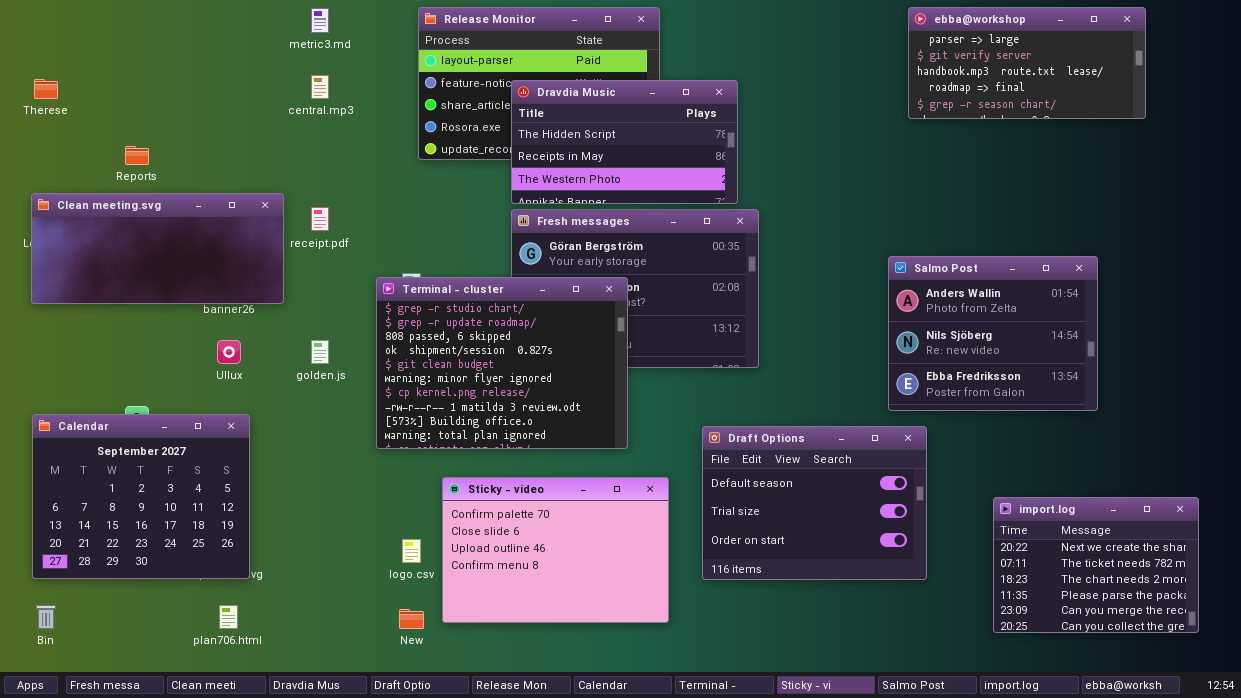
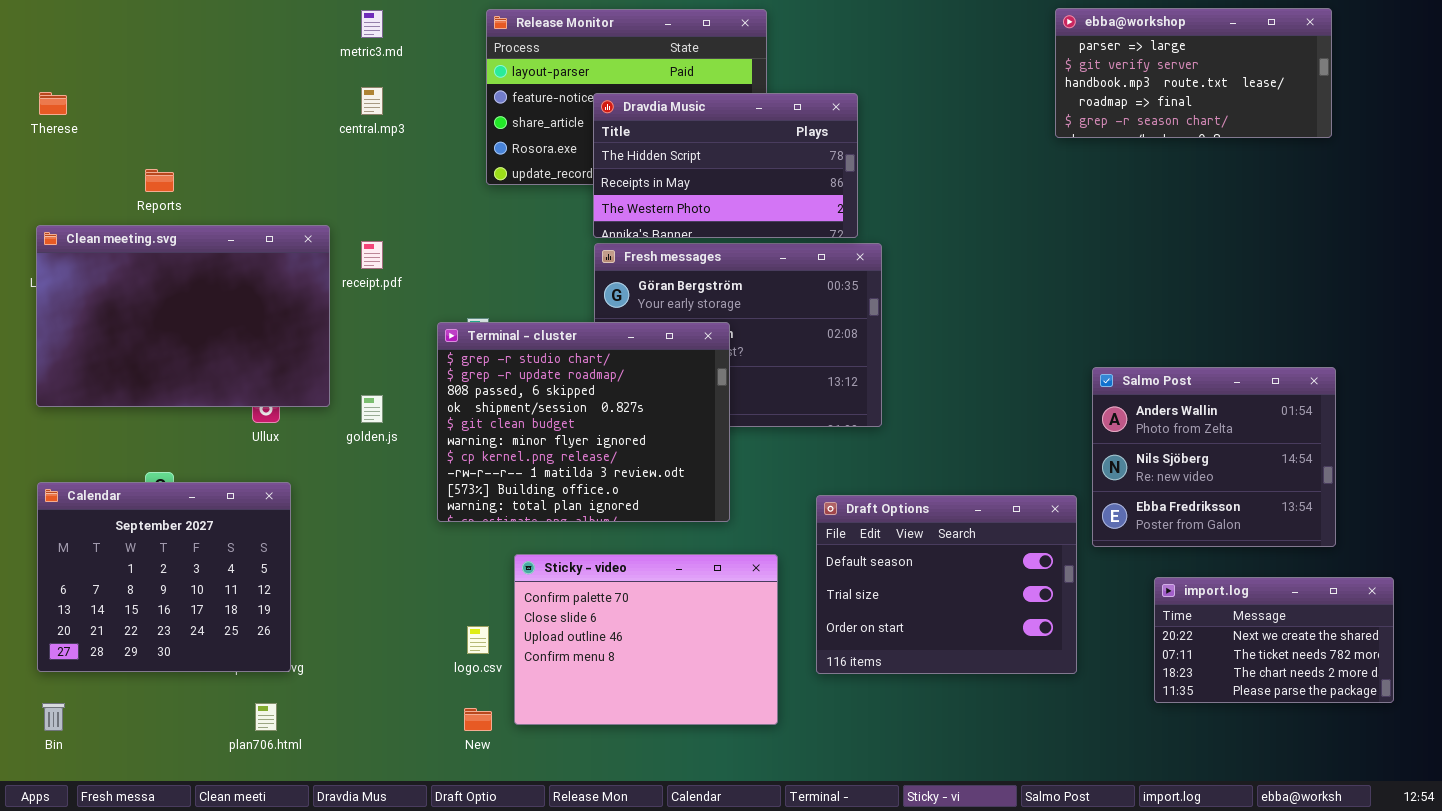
Clean meeting.svg: [31,193,284,304] -> [36,225,330,407], resized
Salmo Post: [888,256,1098,411] -> [1092,367,1336,547], moved
import.log: [993,497,1199,633] -> [1154,577,1394,703], resized

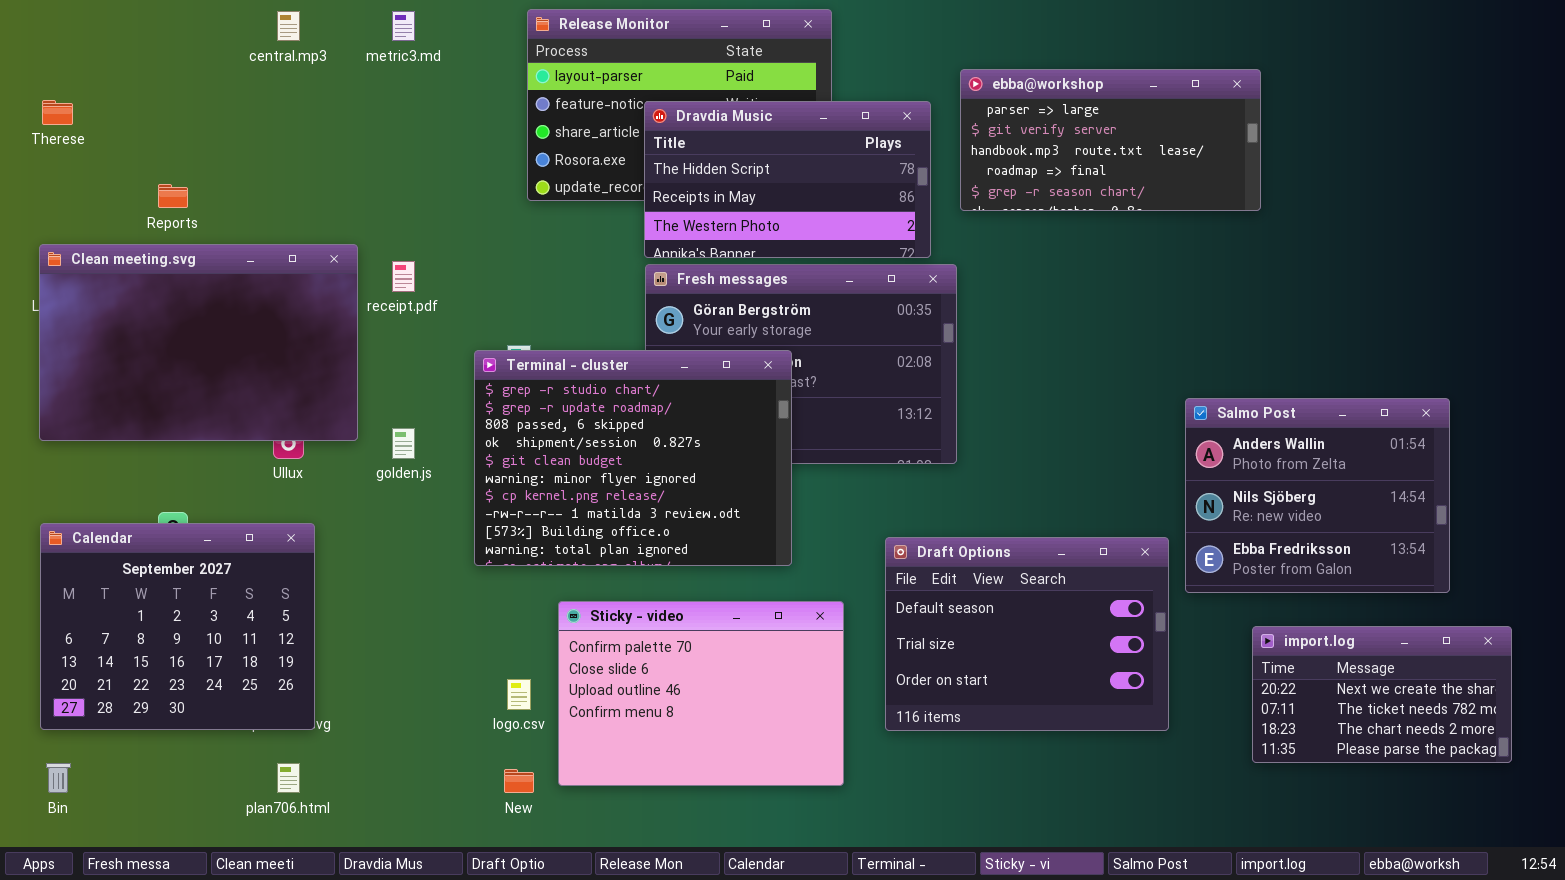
ebba@workshop: [1055,8,1332,138] -> [960,69,1261,211], moved
central.mp3: [361,87,383,115] -> [277,11,300,41], moved

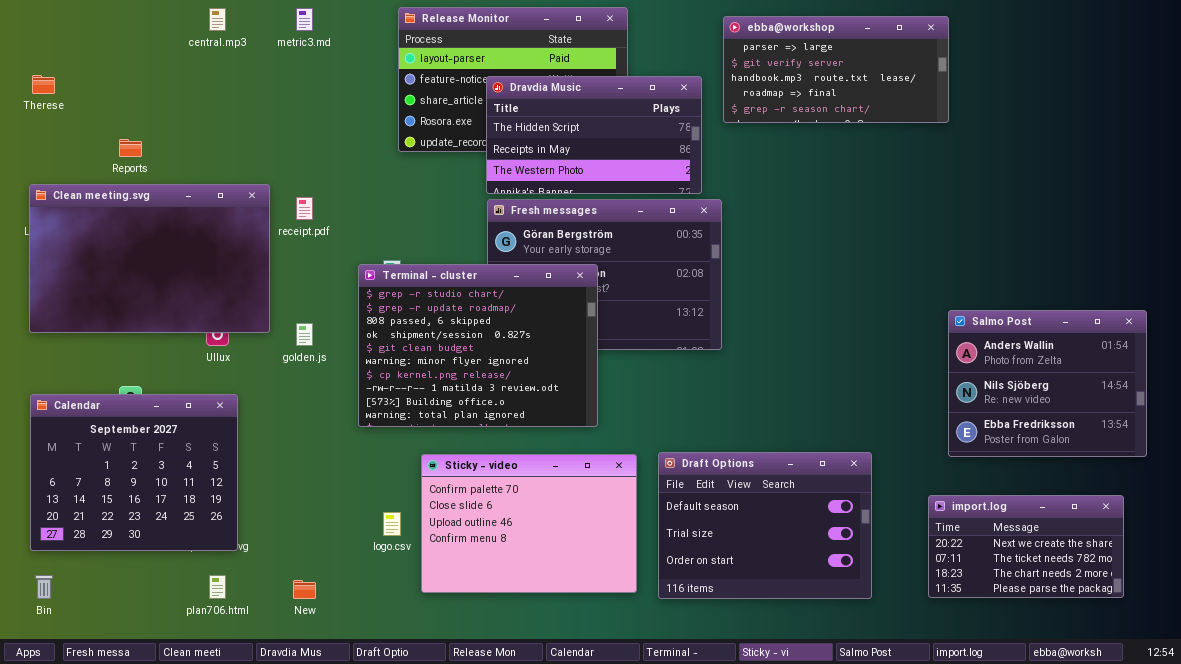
ebba@workshop: [960,69,1261,211] -> [723,16,949,123], moved
Salmo Post: [1185,398,1450,593] -> [948,310,1147,457], moved
Draft Options: [885,537,1169,731] -> [658,452,872,599], moved
import.log: [1252,626,1512,763] -> [928,495,1124,598], moved
New: [504,769,534,793] -> [293,580,316,599], moved

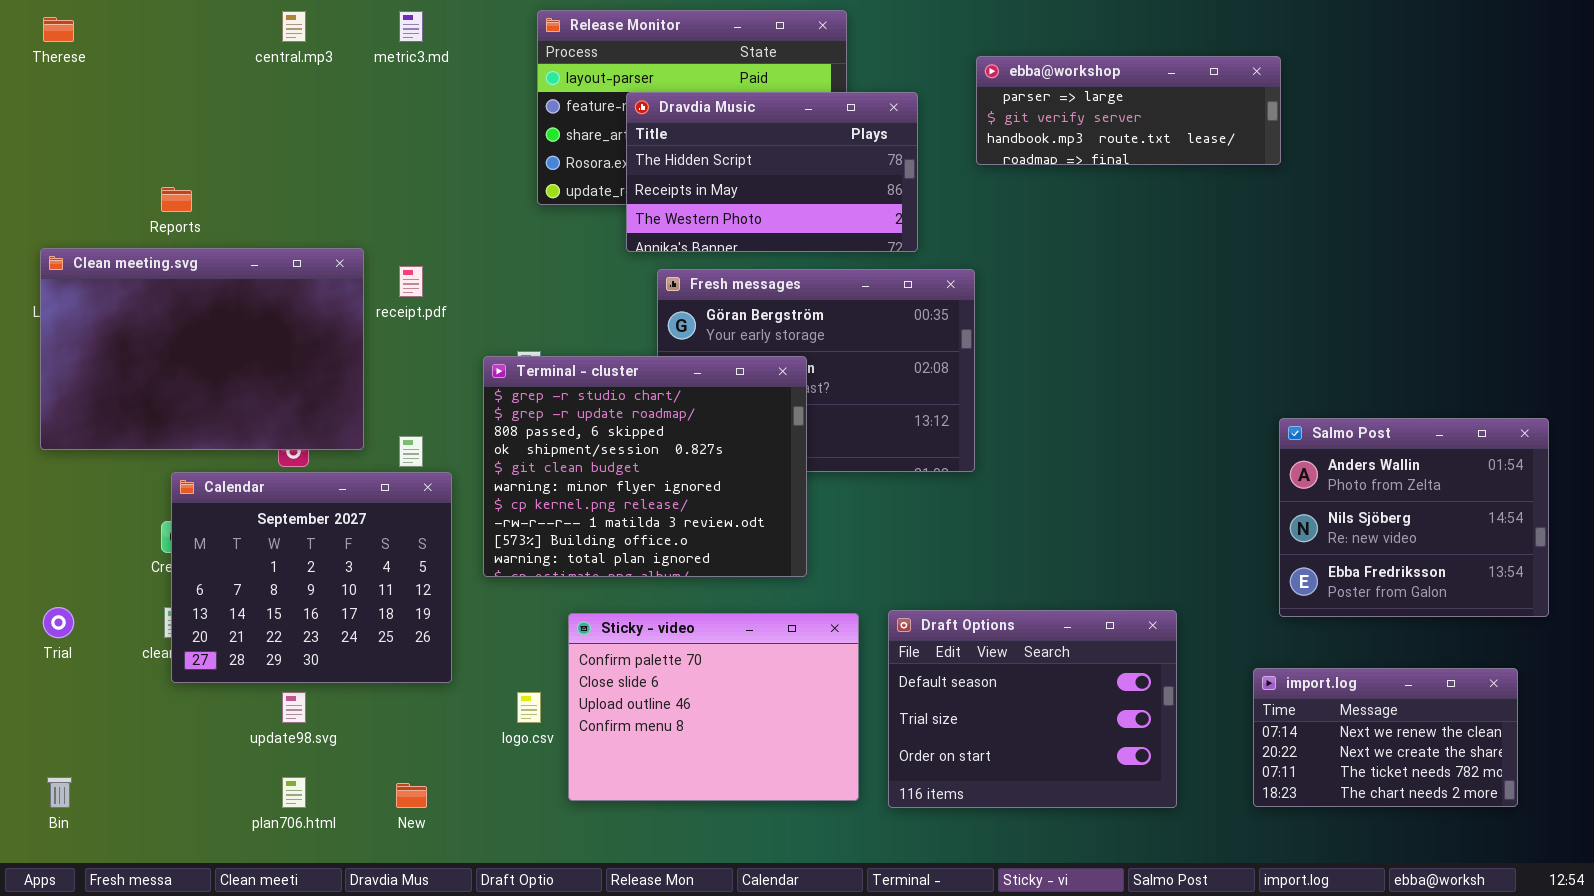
ebba@workshop: [723,16,949,123] -> [976,56,1281,165], resized
Therese: [32,75,55,94] -> [43,17,74,42], moved
Dravdia Music: [486,76,702,194] -> [626,92,918,252], moved
Calendar: [30,394,238,551] -> [171,472,452,683], moved
import.log: [928,495,1124,598] -> [1253,668,1518,807], scrolled up 1 row

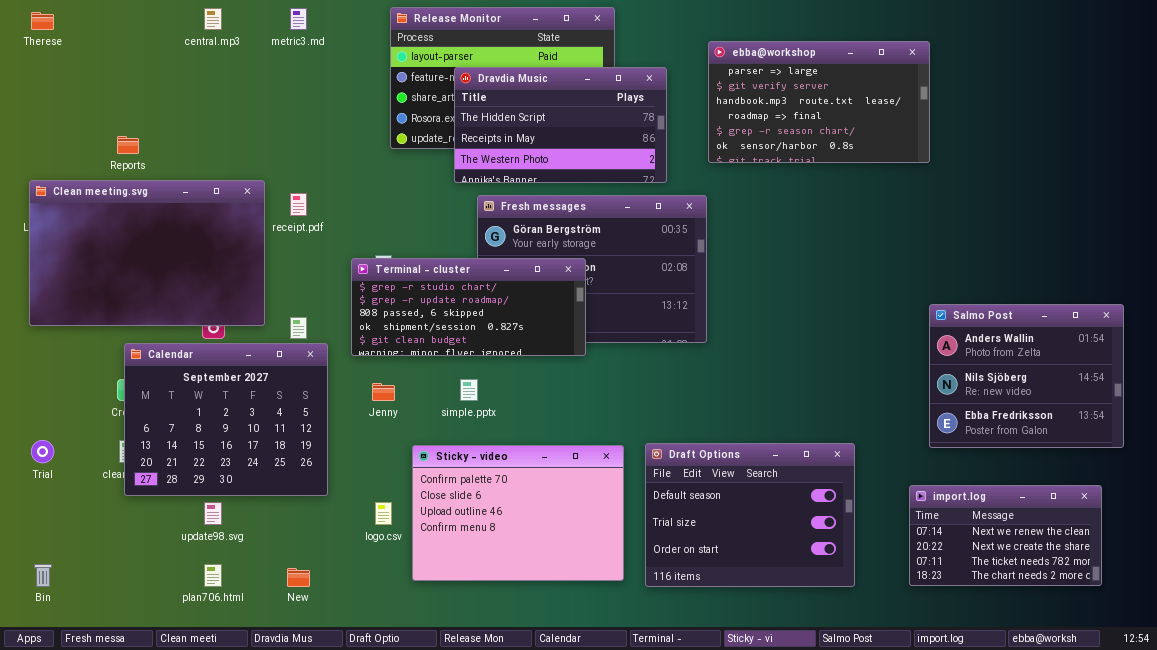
ebba@workshop: [976,56,1281,165] -> [708,41,930,163], resized
Terminal - cluster: [483,356,807,577] -> [351,258,586,356], resized

